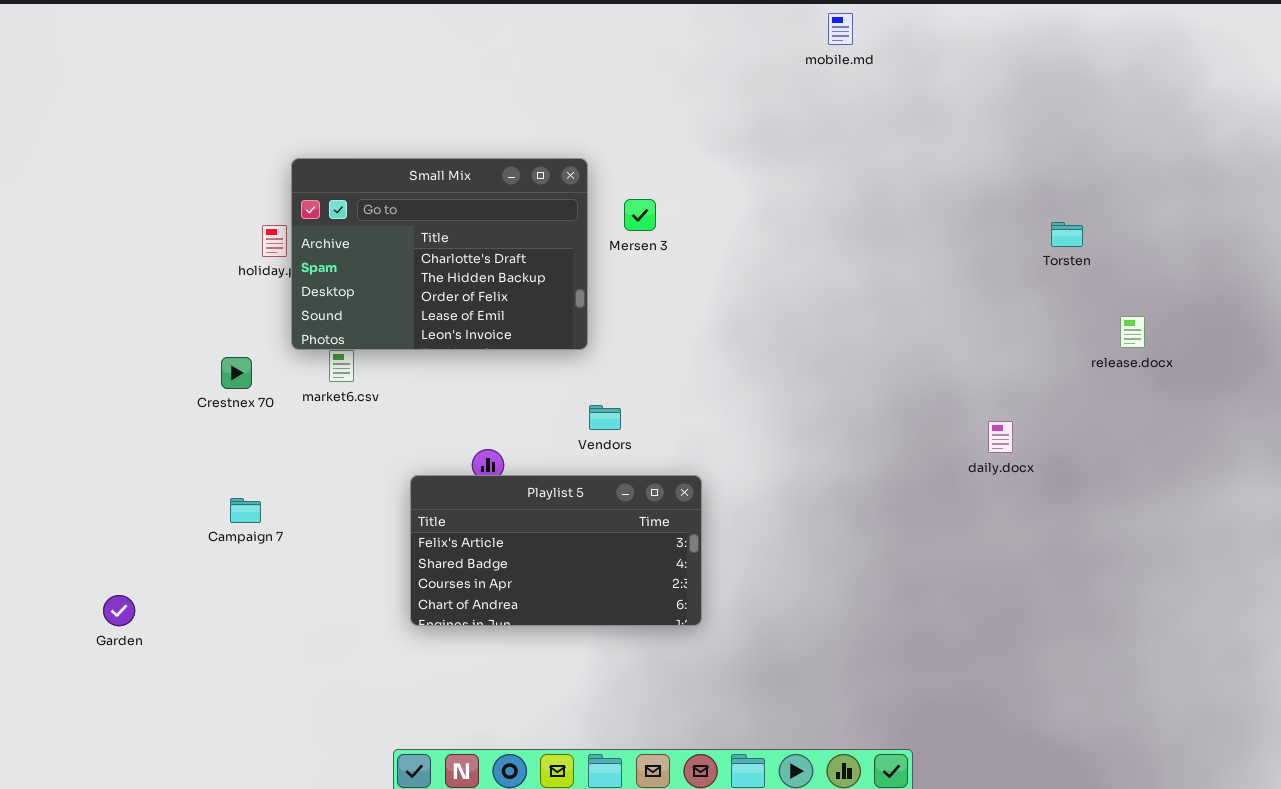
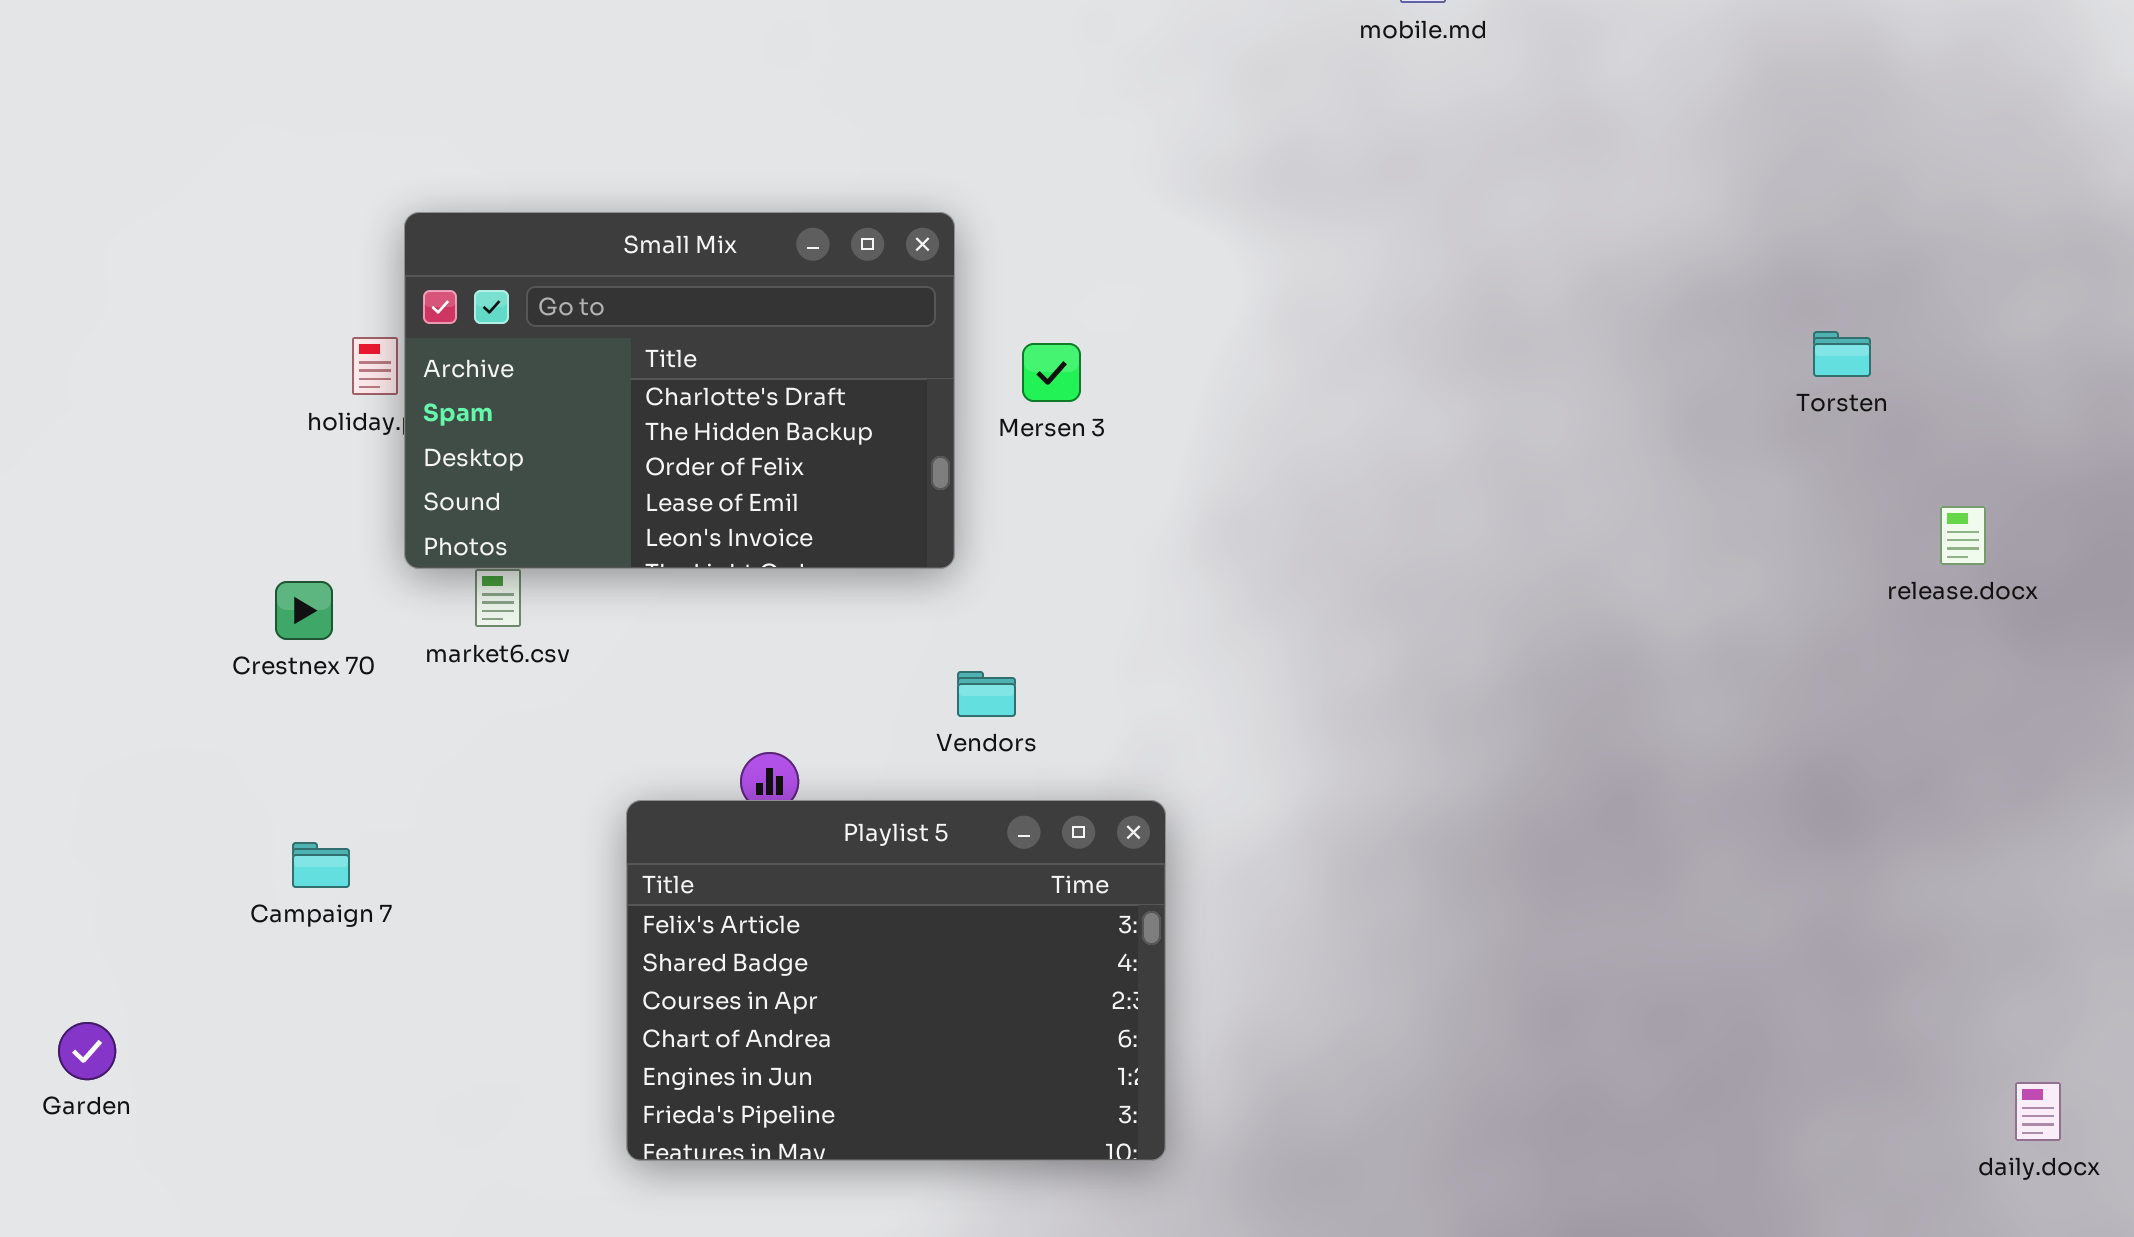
Mersen 3: [624,199,656,231] -> [1022,343,1081,402], moved
daily.docx: [988,421,1013,453] -> [2015,1082,2061,1141], moved
Playlist 5: [410,475,702,626] -> [626,800,1166,1161], resized

